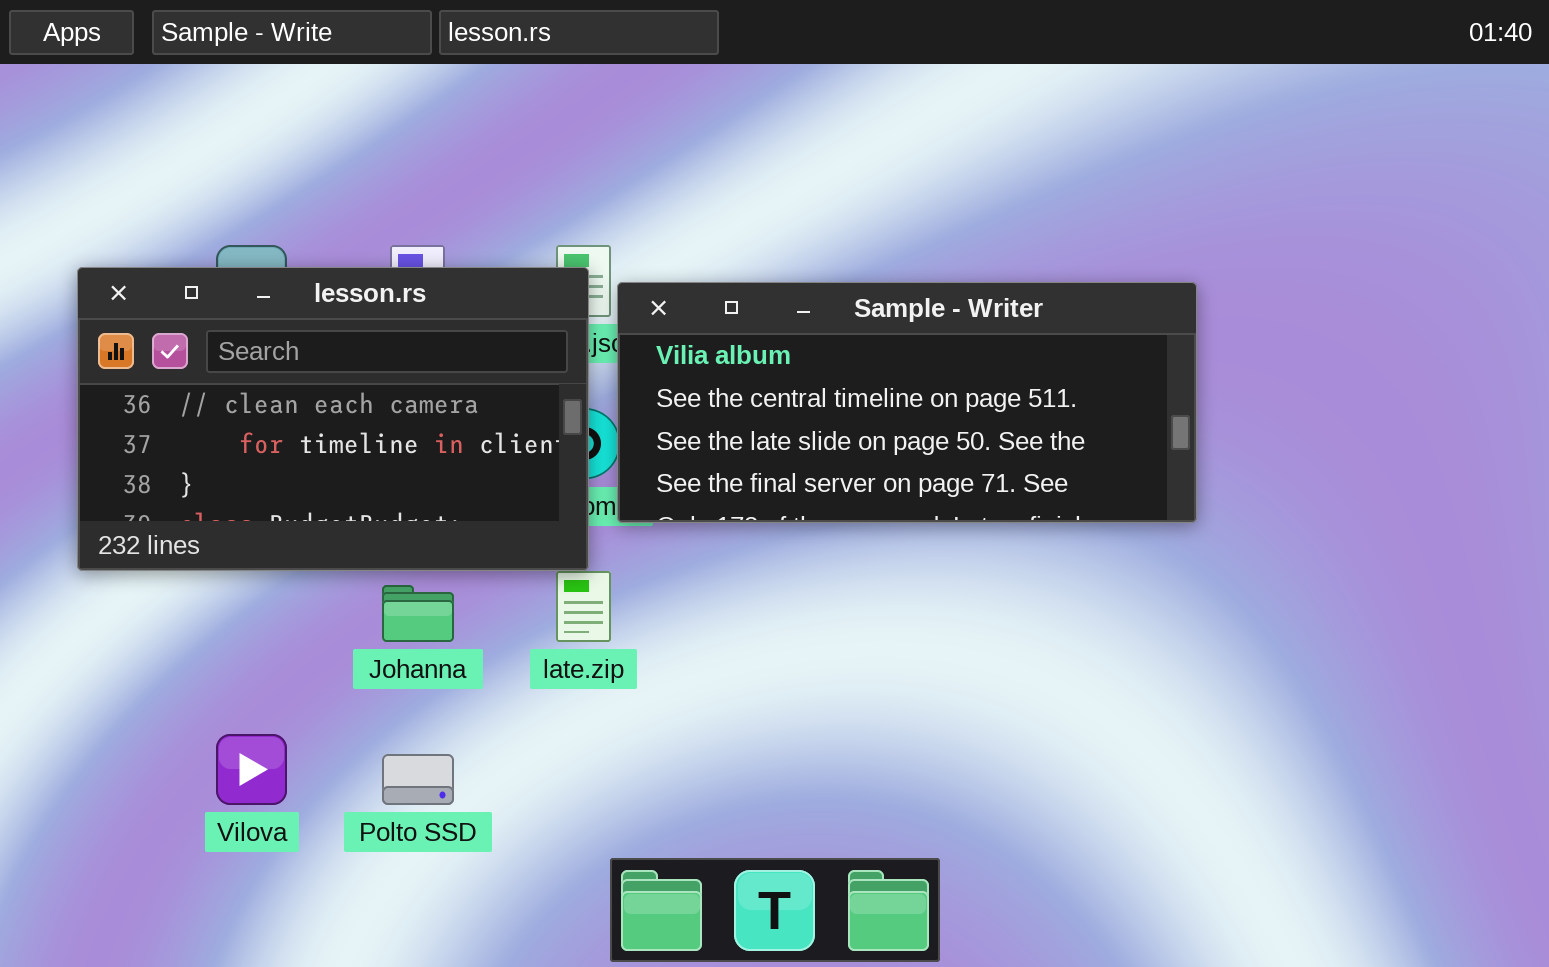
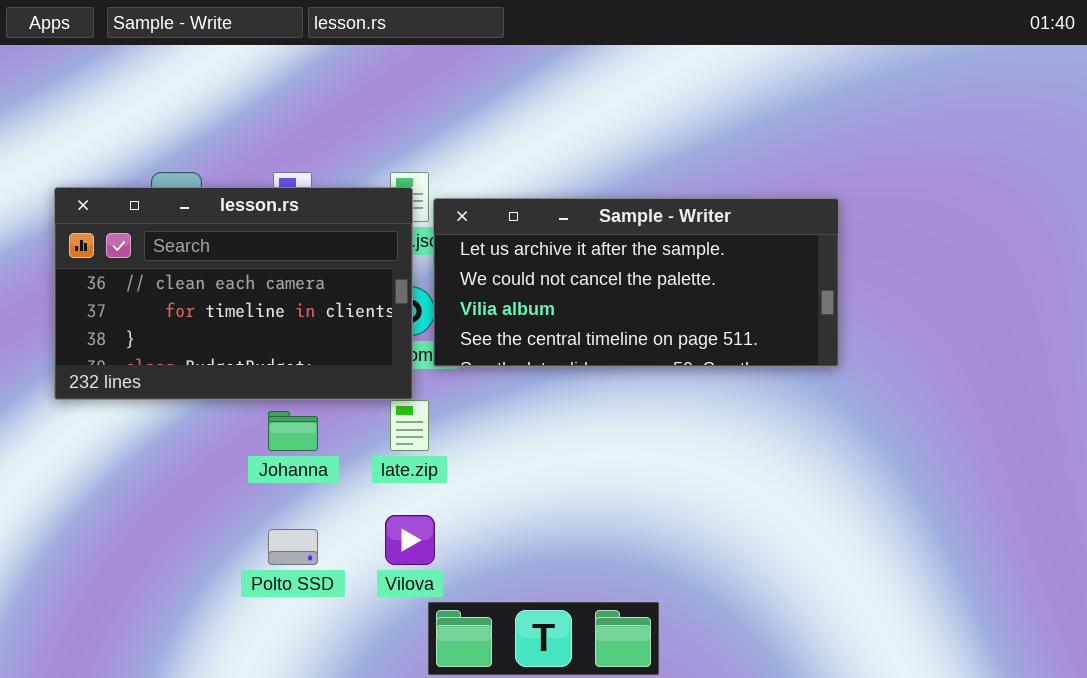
Sample - Writer: [617,282,1197,523] -> [433,198,839,367], scrolled up 2 rows
Vilova: [216,734,287,805] -> [385,515,435,565], moved

